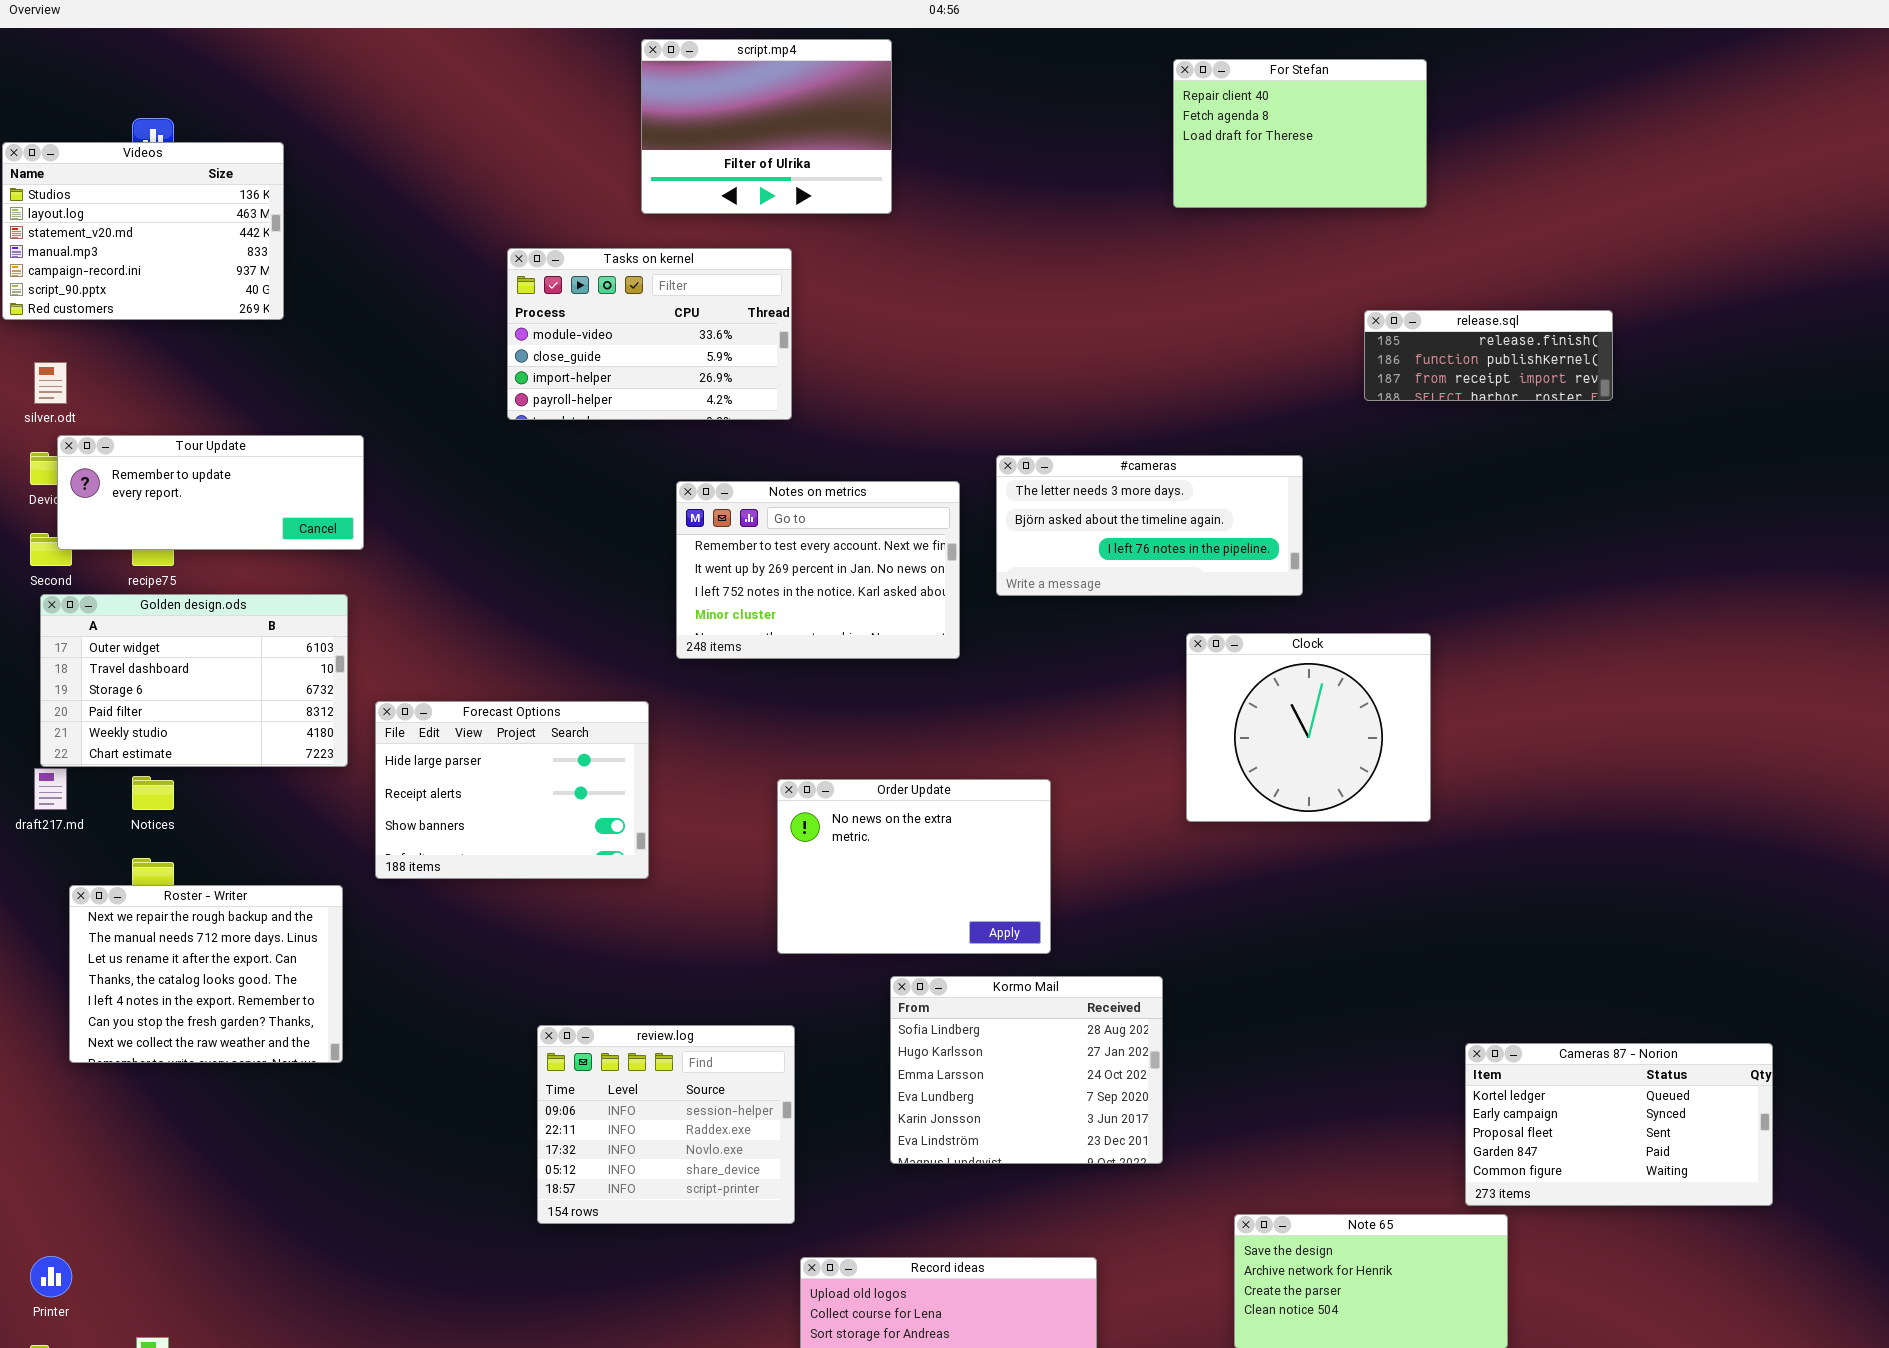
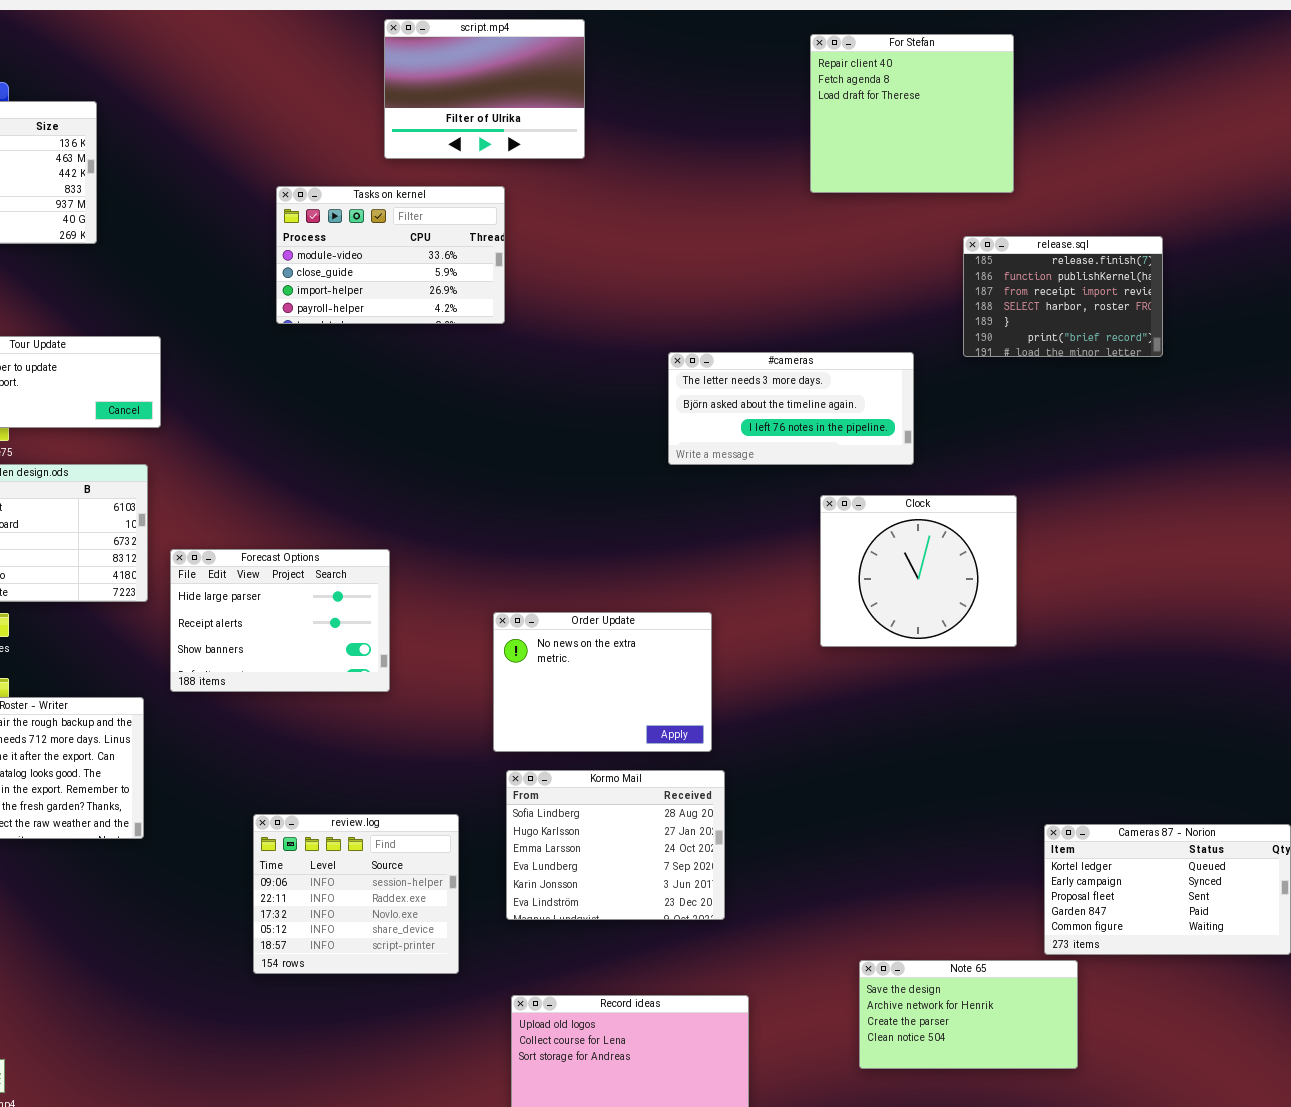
For Stefan: [1173,59,1427,208] -> [810,34,1014,193], resized
release.sql: [1364,310,1613,401] -> [963,236,1163,357], resized
Notes on metrics: [676,481,960,659] -> none, closed
Kormo Mail: [890,976,1163,1164] -> [506,770,725,920], moved
review.log: [537,1025,795,1224] -> [253,814,459,974], moved

